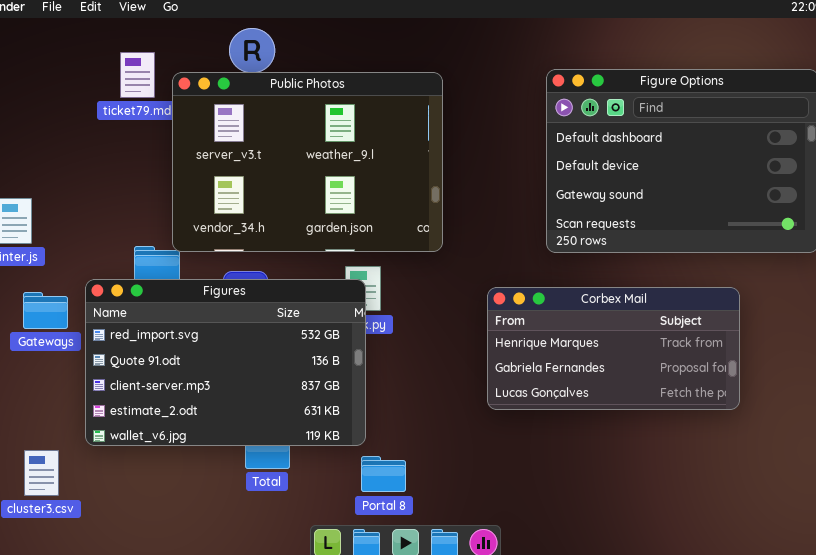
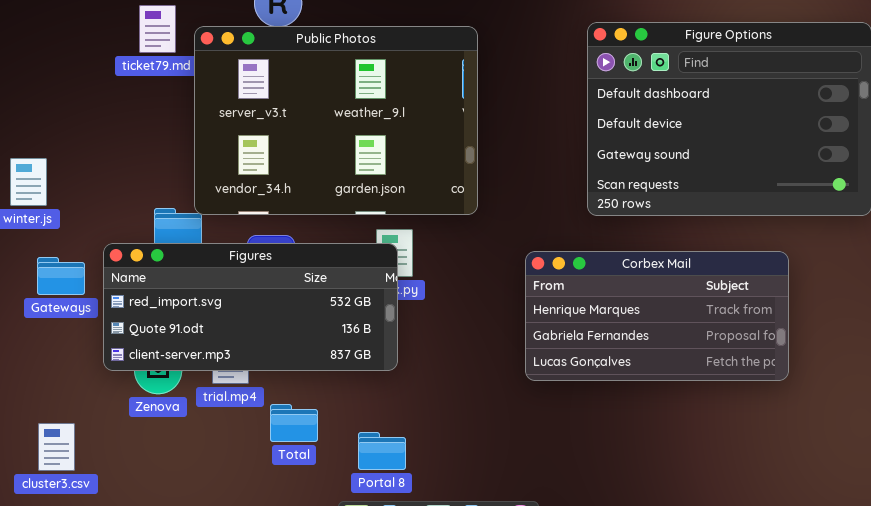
Figures: [85,279,366,446] -> [103,243,398,371], resized
Portal 8: [361,456,406,492] -> [358,432,406,470], moved

